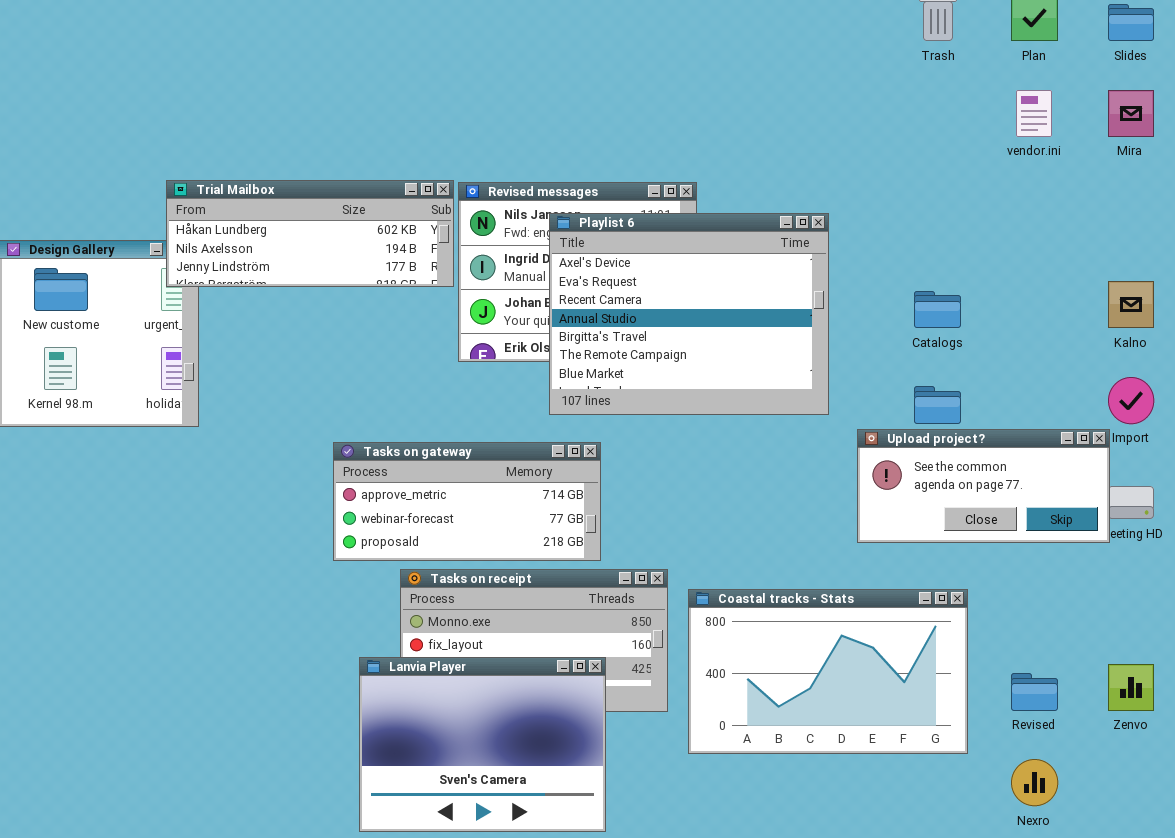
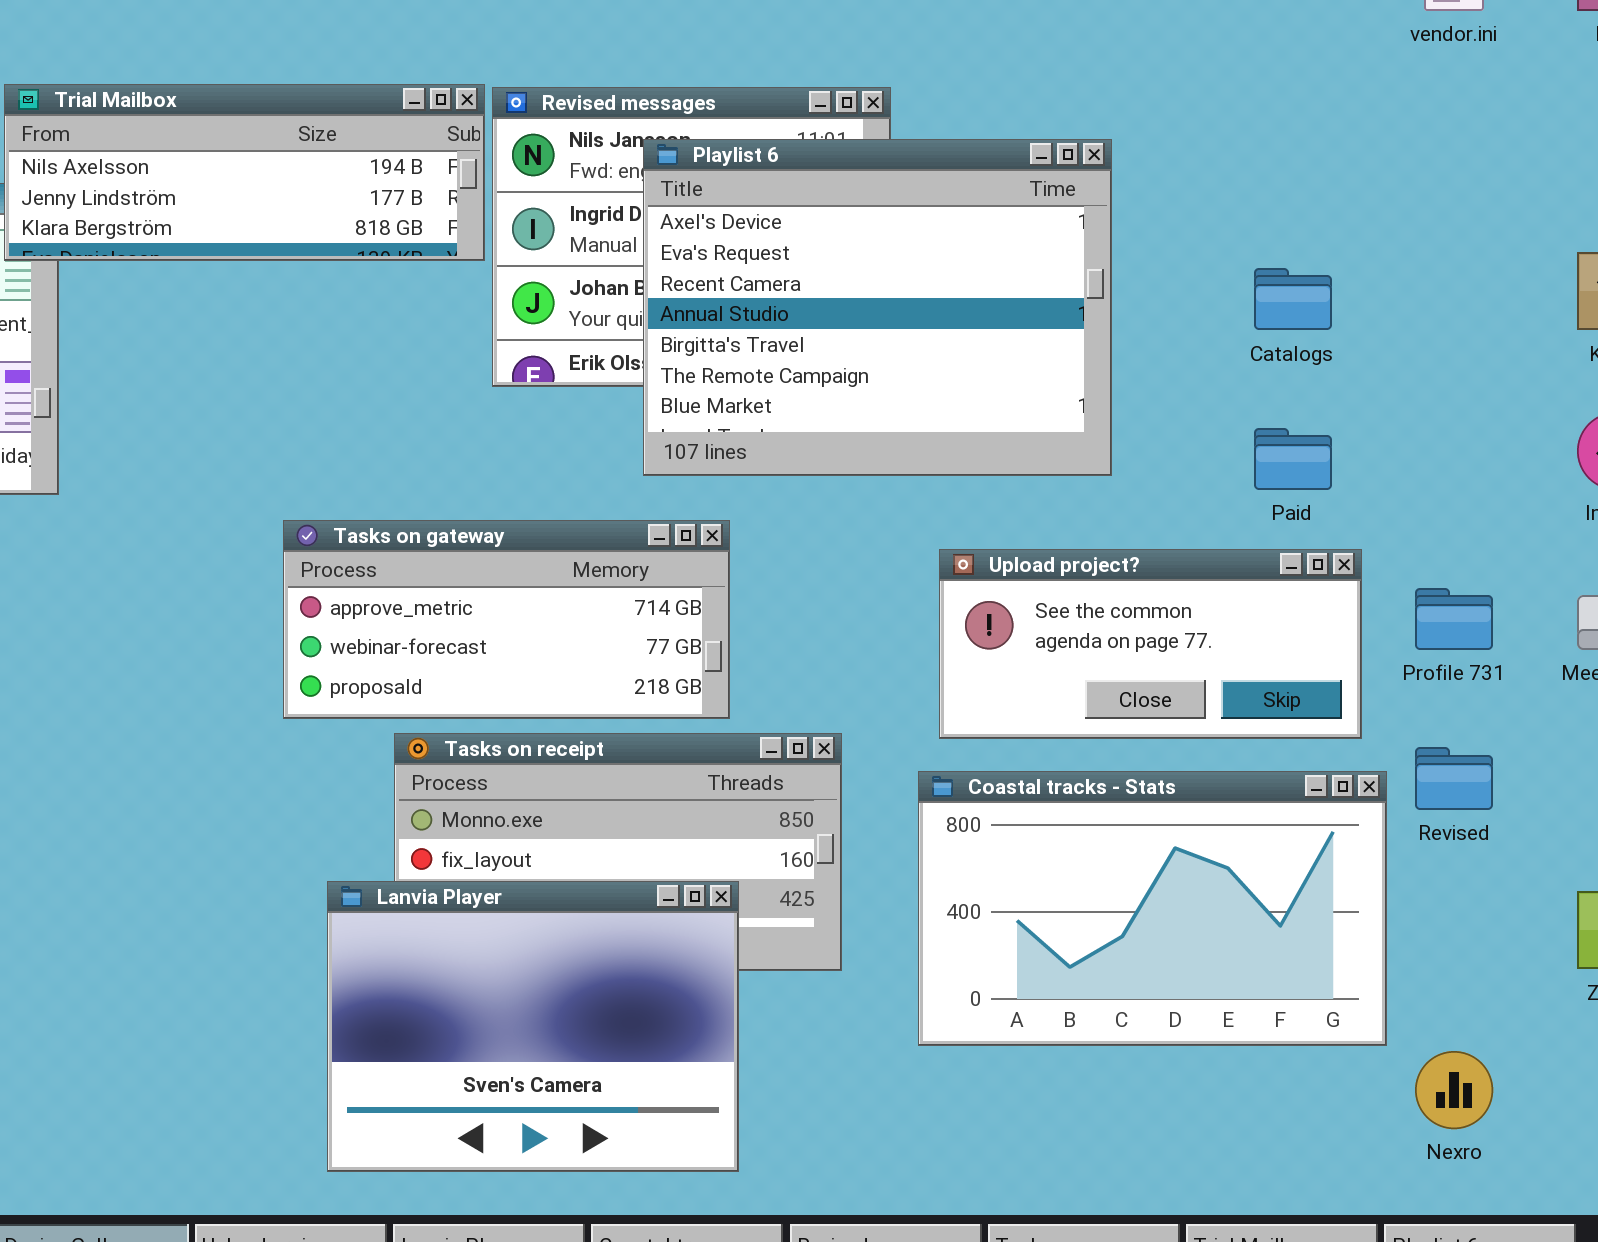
Trial Mailbox: [166,180,454,287] -> [4,84,485,261], scrolled down 1 row
Upload project?: [857,429,1110,543] -> [939,549,1362,739], moved
Coastal tracks - Stats: [688,589,968,754] -> [918,771,1387,1046], moved
Revised: [1011,673,1058,711] -> [1415,747,1493,810], moved

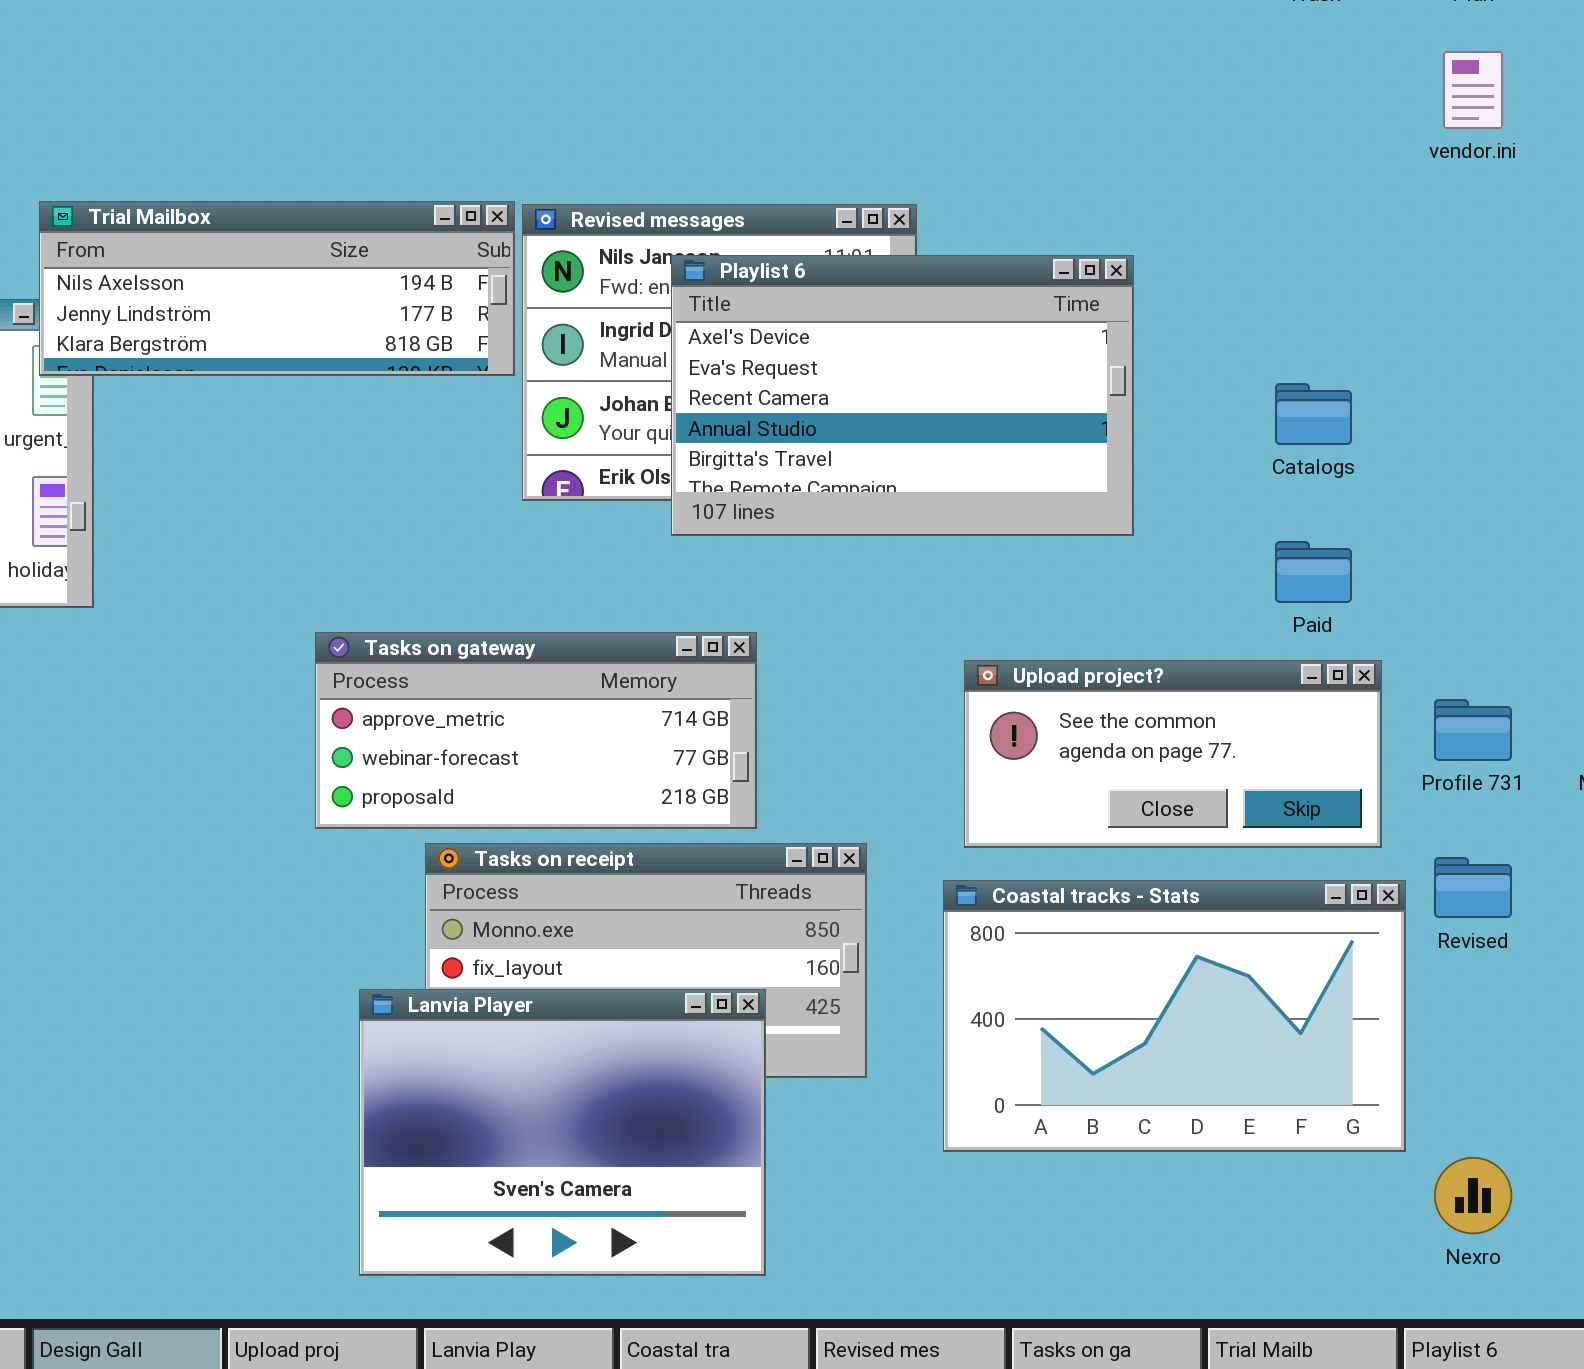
Playlist 6: [643,139,1112,476] -> [671,255,1134,536], resized

